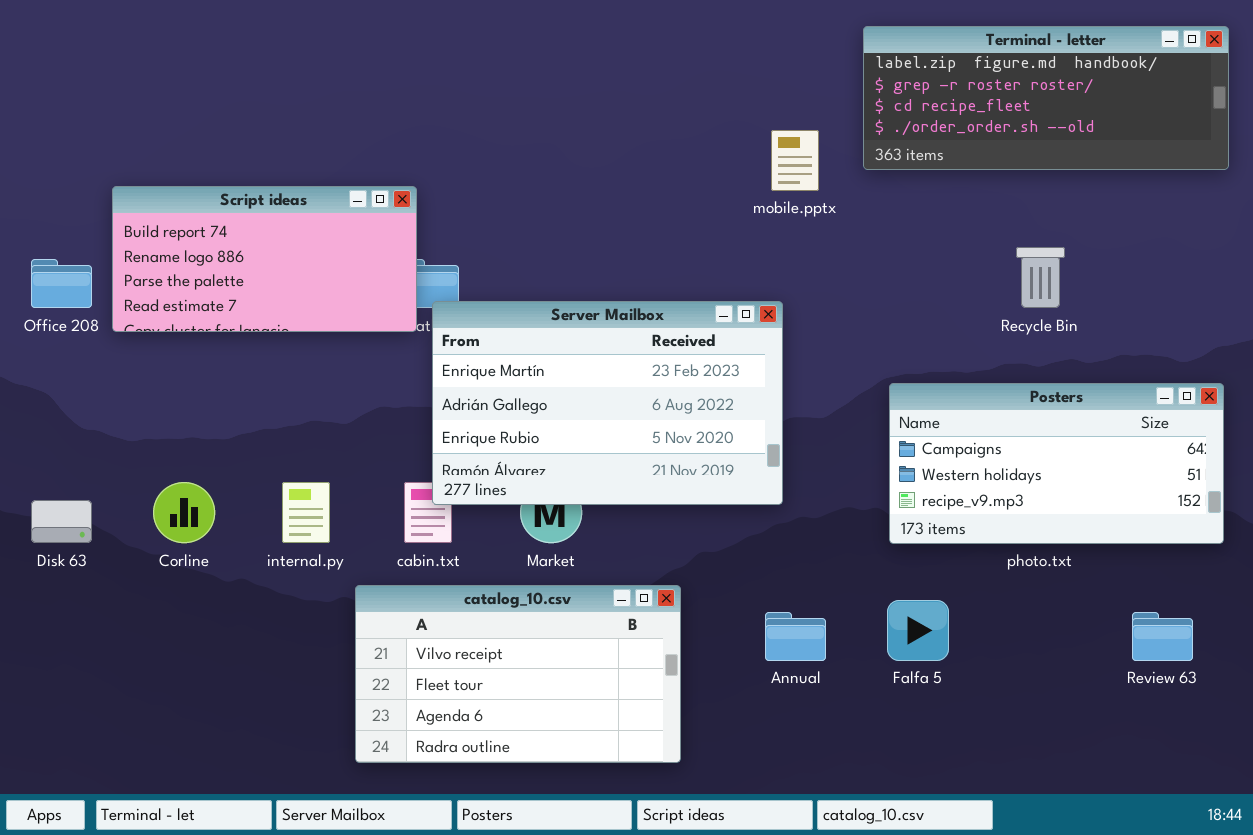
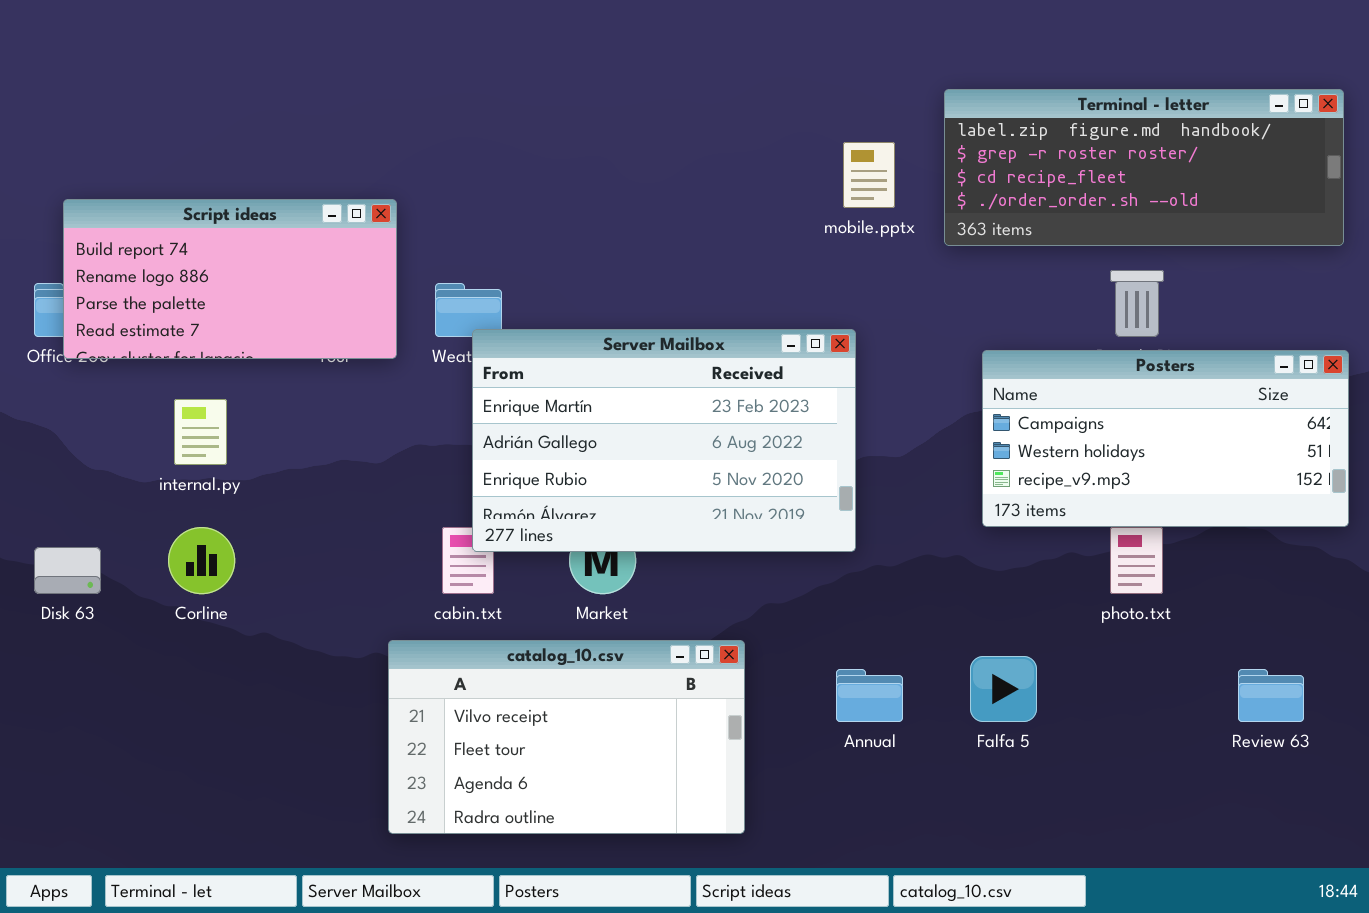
Terminal - letter: [863,26,1229,170] -> [944,89,1344,246], moved
Script ideas: [112,186,417,332] -> [63,199,397,359], moved
Posters: [889,383,1224,544] -> [982,350,1349,527], moved
internal.py: [282,482,330,543] -> [174,399,227,465], moved

